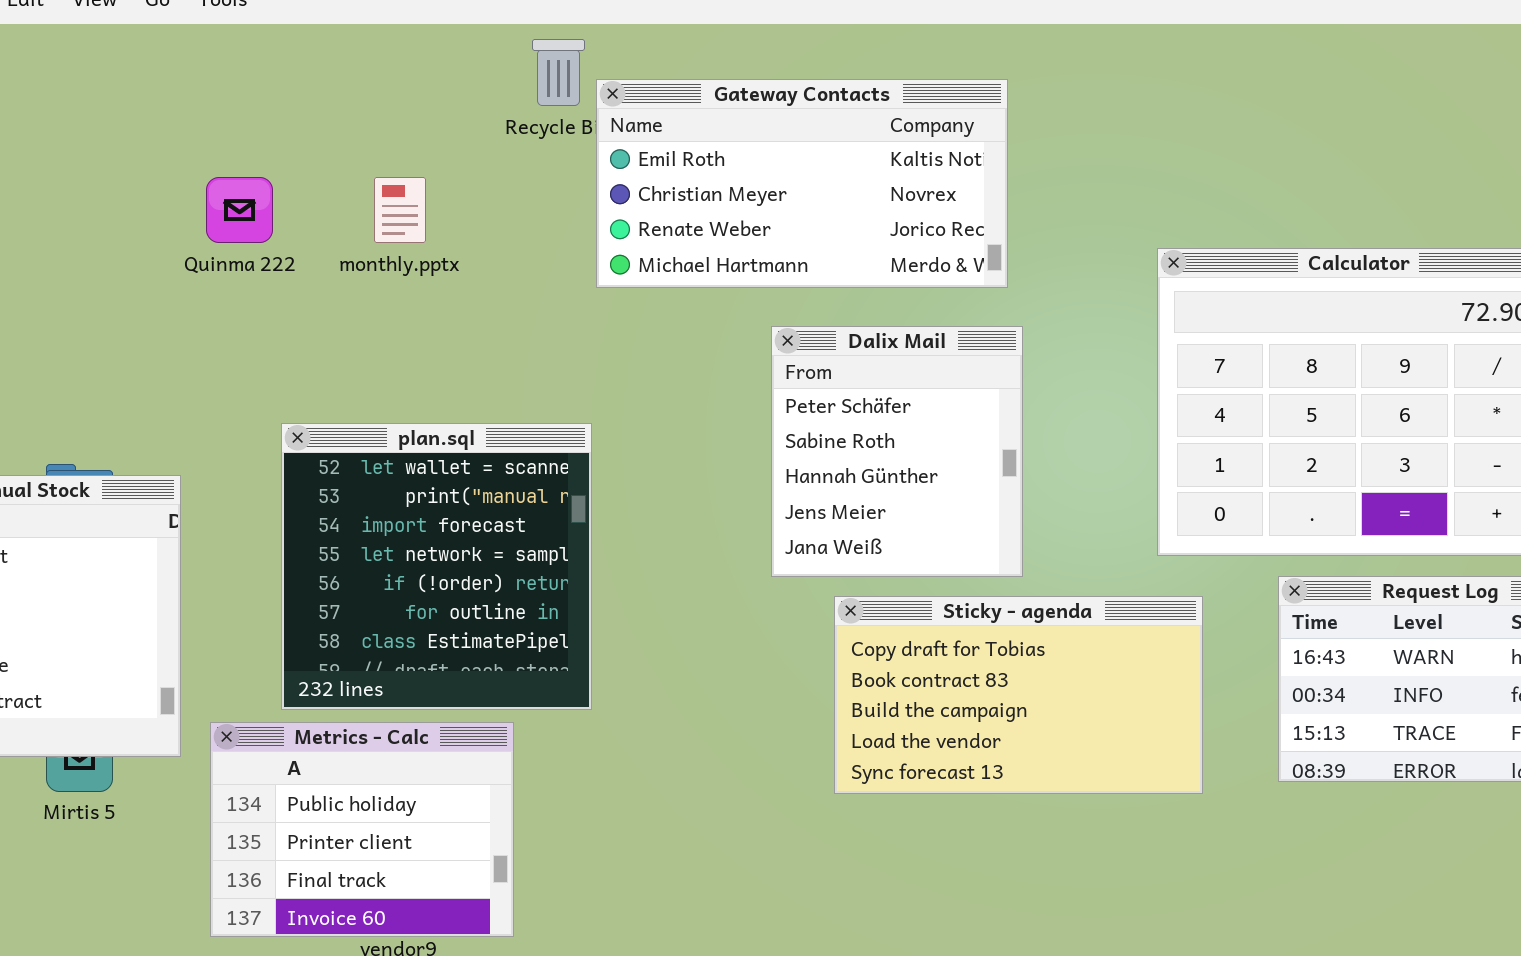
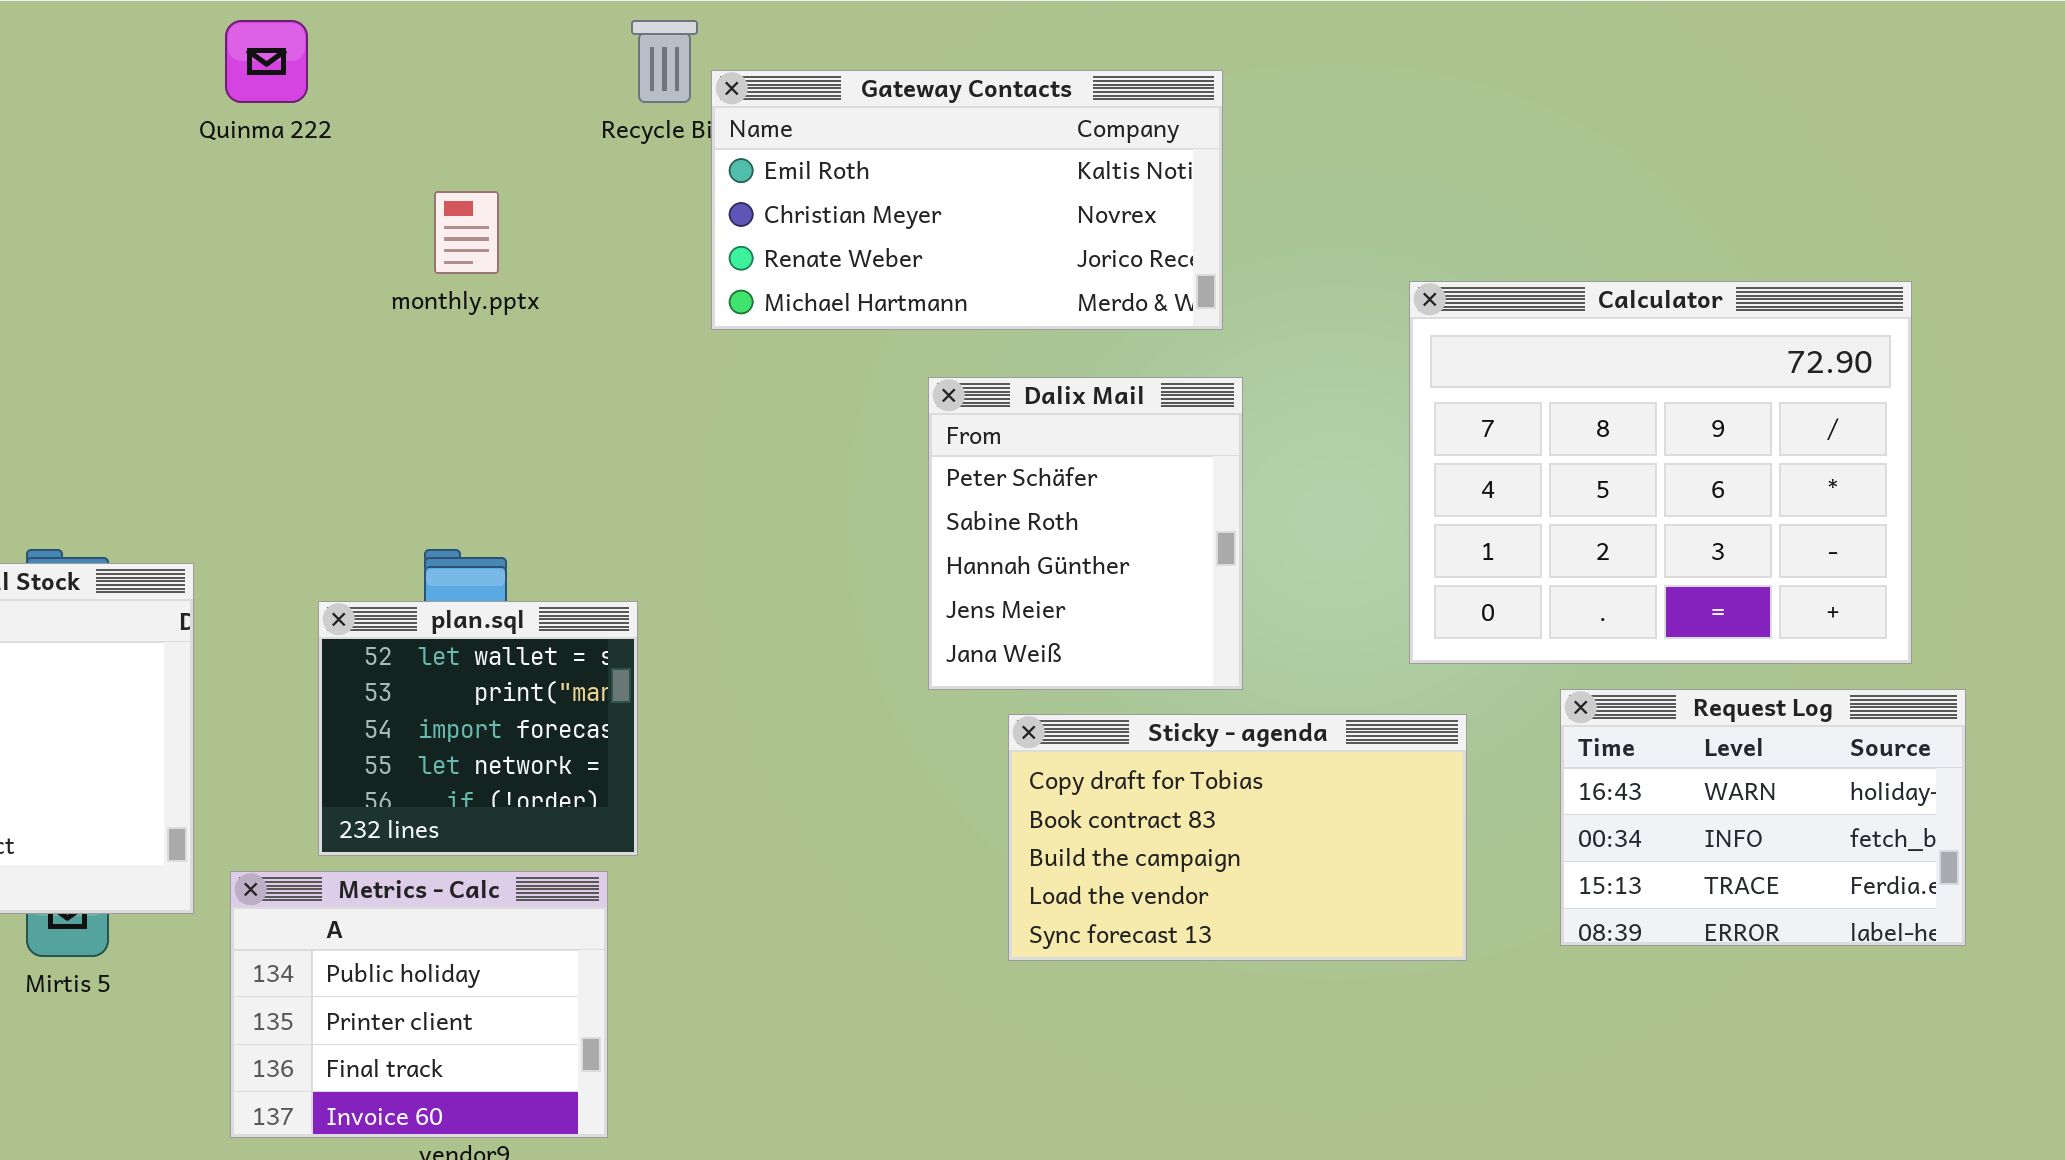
Quinma 222: [206,177,273,243] -> [225,20,308,103], moved
plan.sql: [281,423,592,710] -> [318,601,638,856], resized

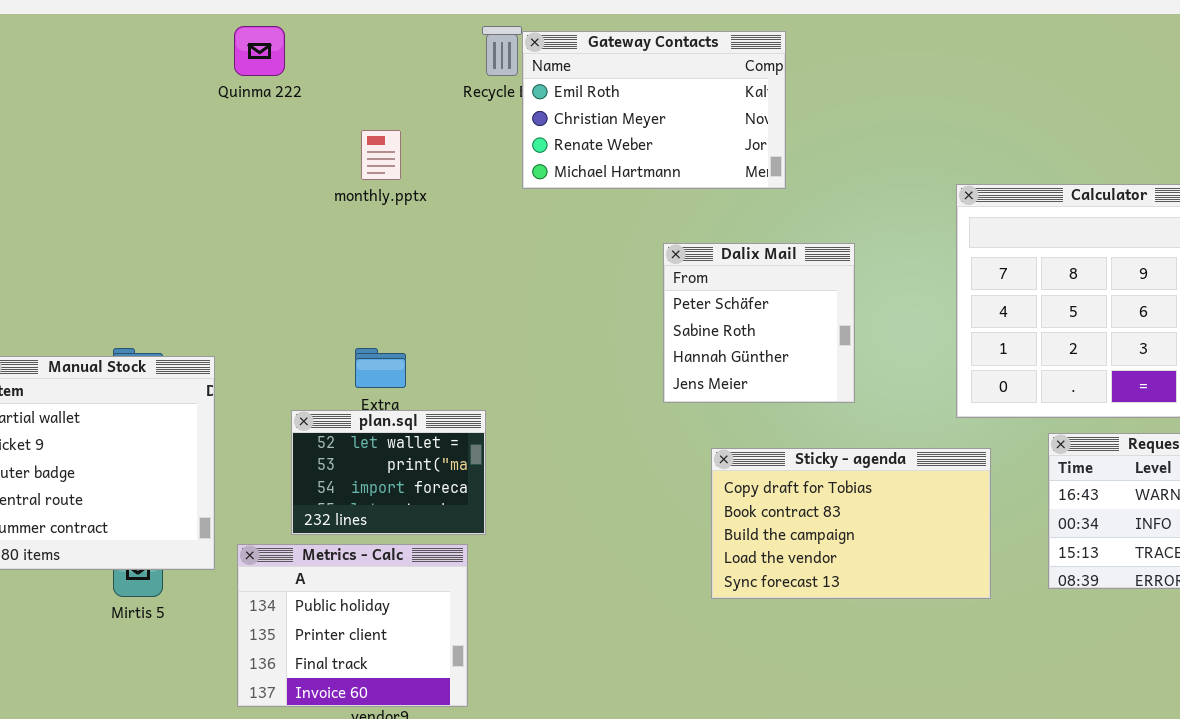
Gateway Contacts: [711,70,1223,330] -> [522,31,786,189], moved, resized
Dalix Mail: [928,377,1243,690] -> [663,243,855,403], resized
plan.sql: [318,601,638,856] -> [291,410,486,535], resized

